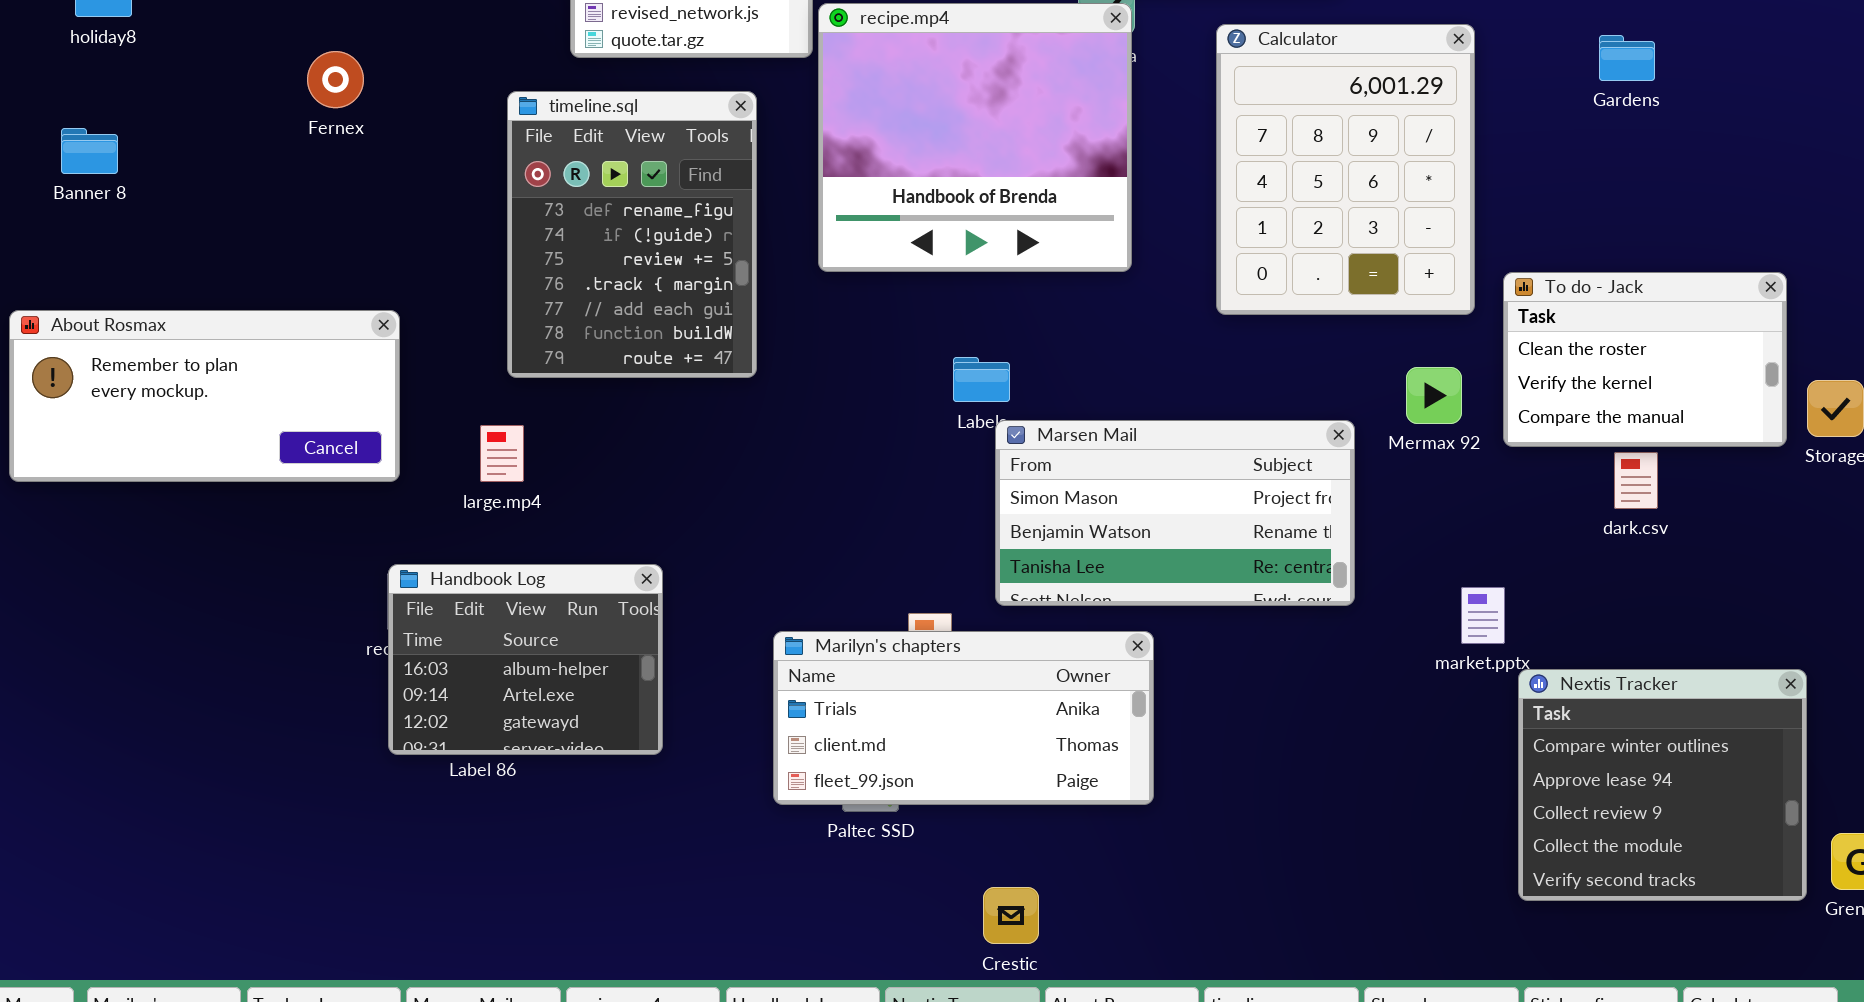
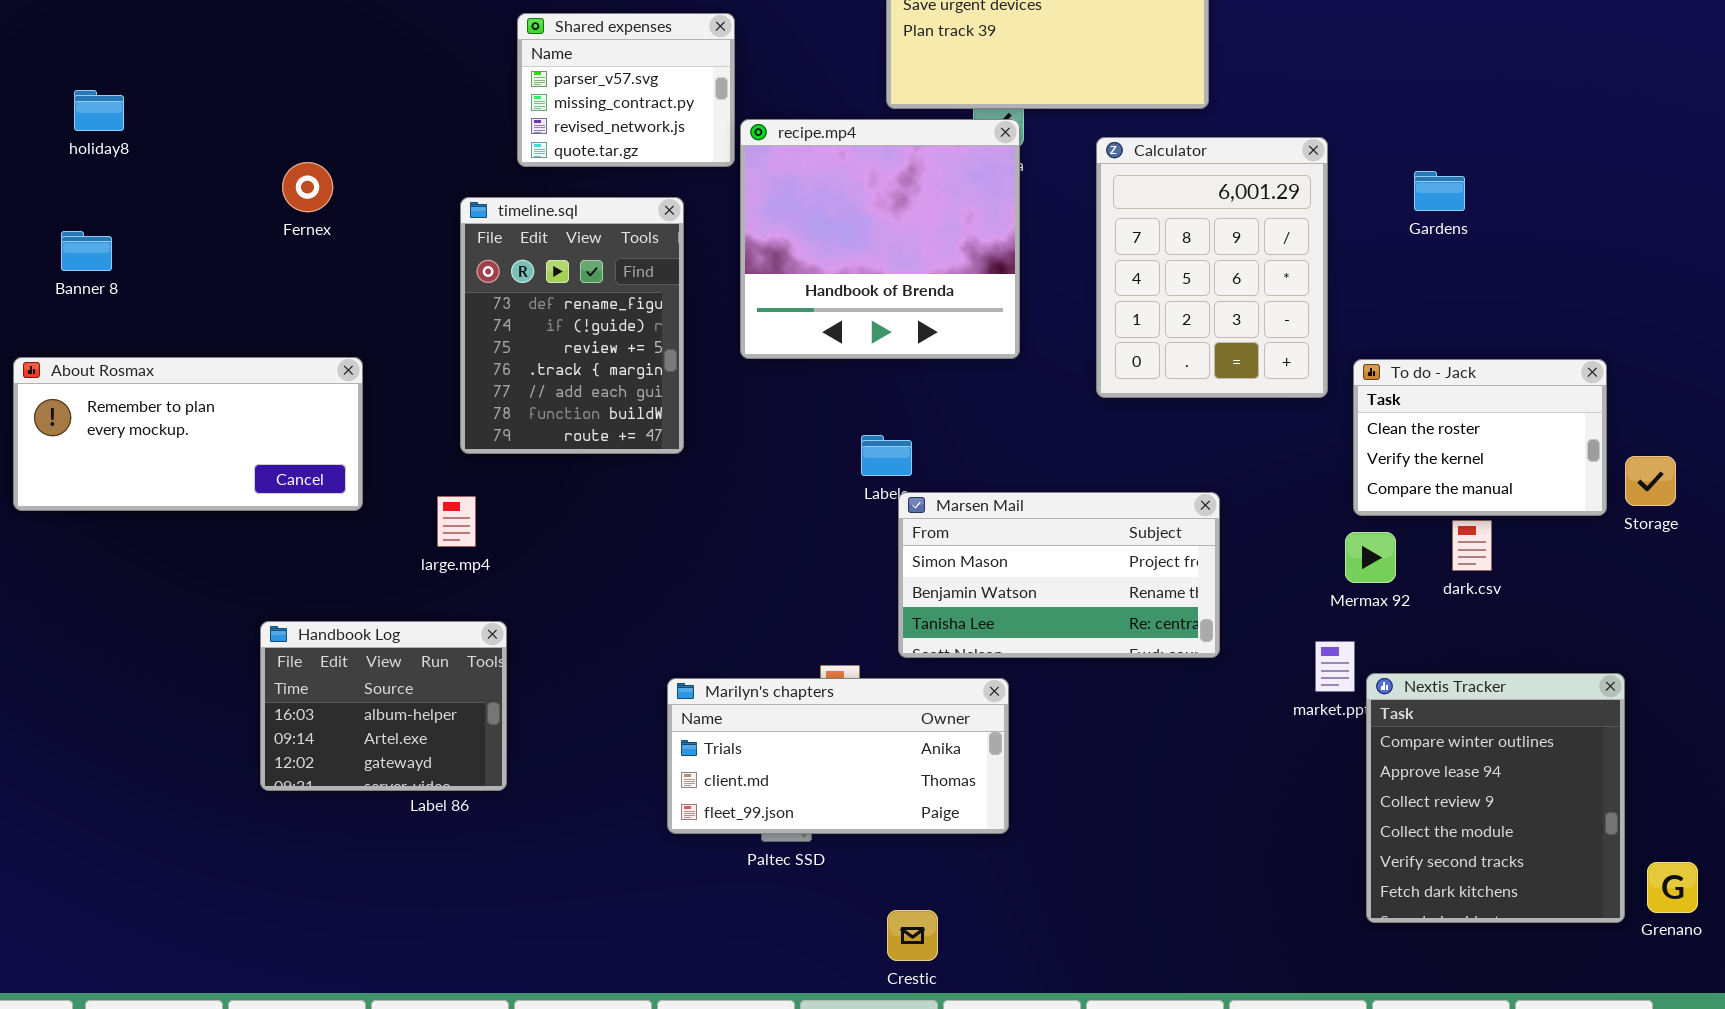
Gardens: [1599,35,1655,81] -> [1414,171,1465,211], moved
About Rosmax: [9,310,400,482] -> [13,357,363,511], moved
Mermax 92: [1406,367,1462,424] -> [1345,532,1396,583], moved
Handbook Log: [388,564,663,755] -> [260,621,507,791], moved
Marilyn's chapters: [773,631,1154,805] -> [667,678,1009,834], moved
Nextis Tracker: [1518,669,1807,901] -> [1366,673,1625,923], resized

